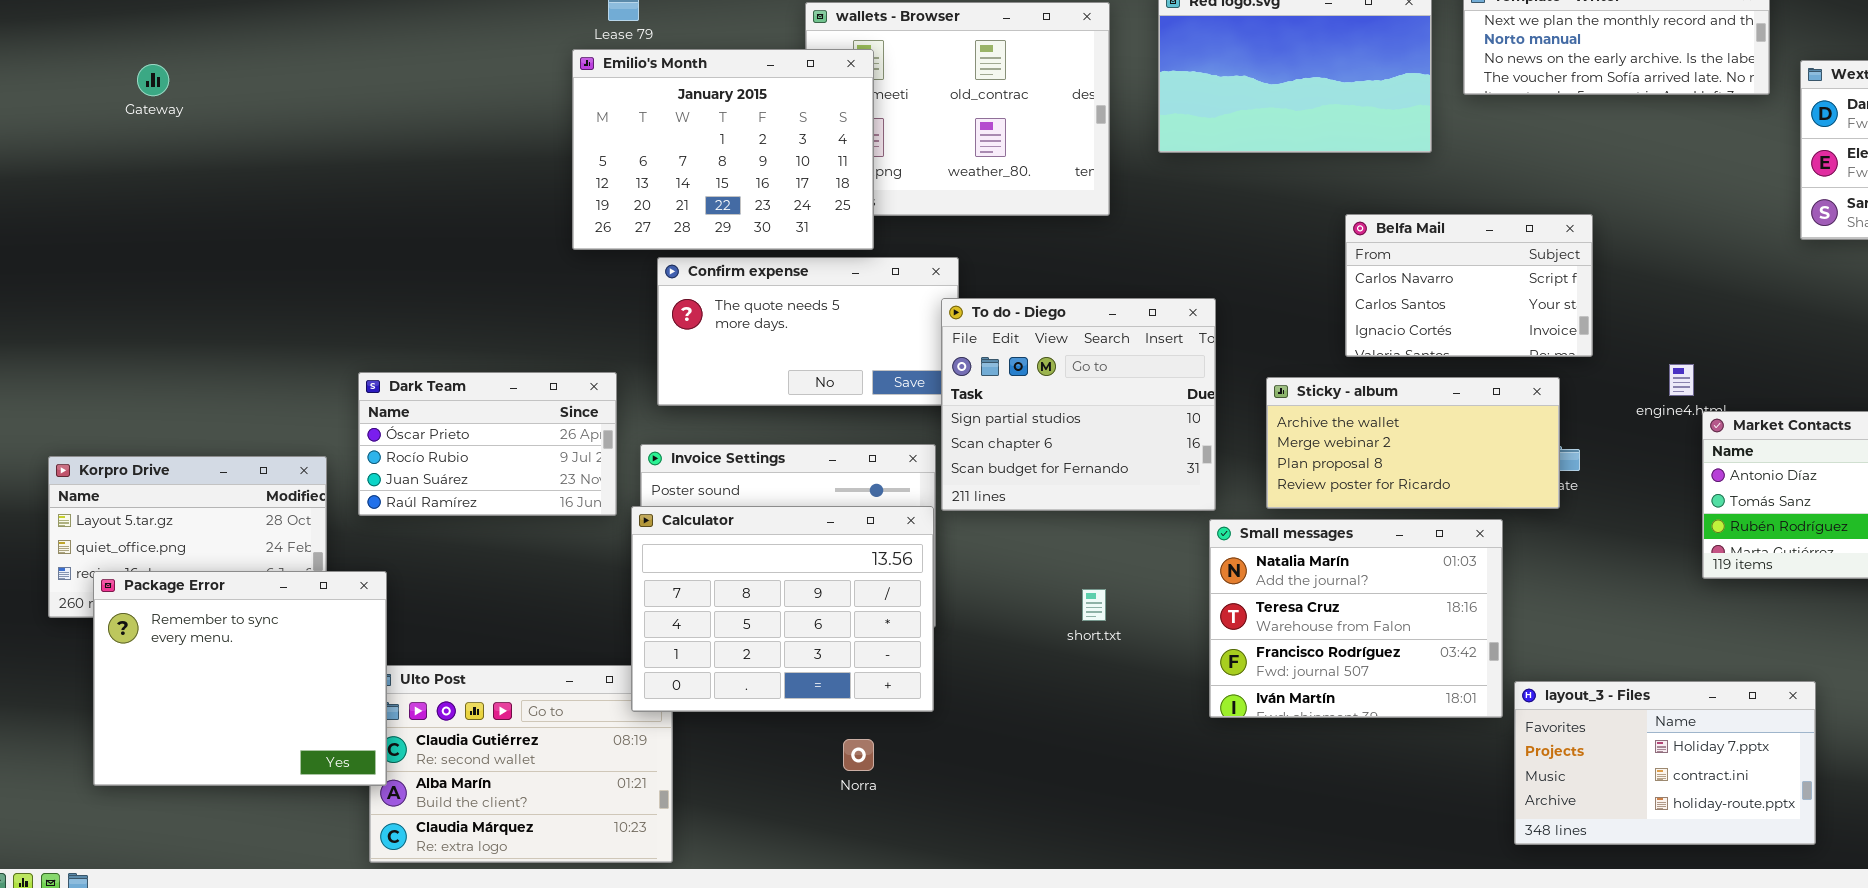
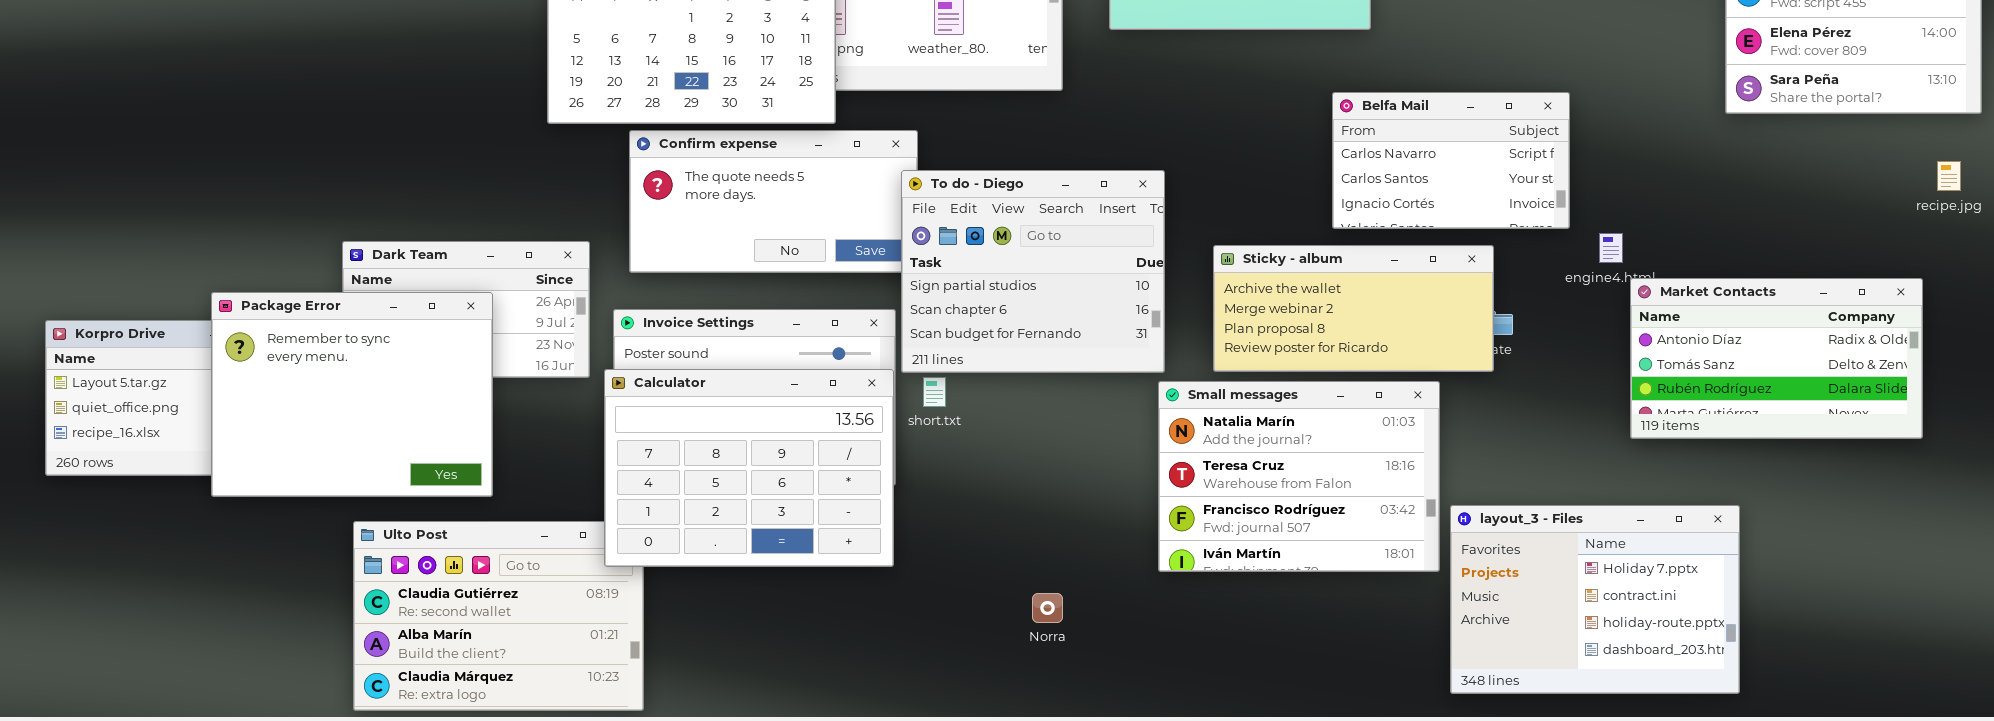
Belfa Mail: [1345,214,1593,357] -> [1332,92,1570,229], moved
Package Error: [93,571,387,786] -> [211,292,493,497], moved
short.txt: [1082,589,1106,621] -> [923,377,946,407], moved
layout_3 - Files: [1514,681,1816,845] -> [1450,505,1740,694], resized
Norra: [843,739,874,771] -> [1032,593,1063,623], moved

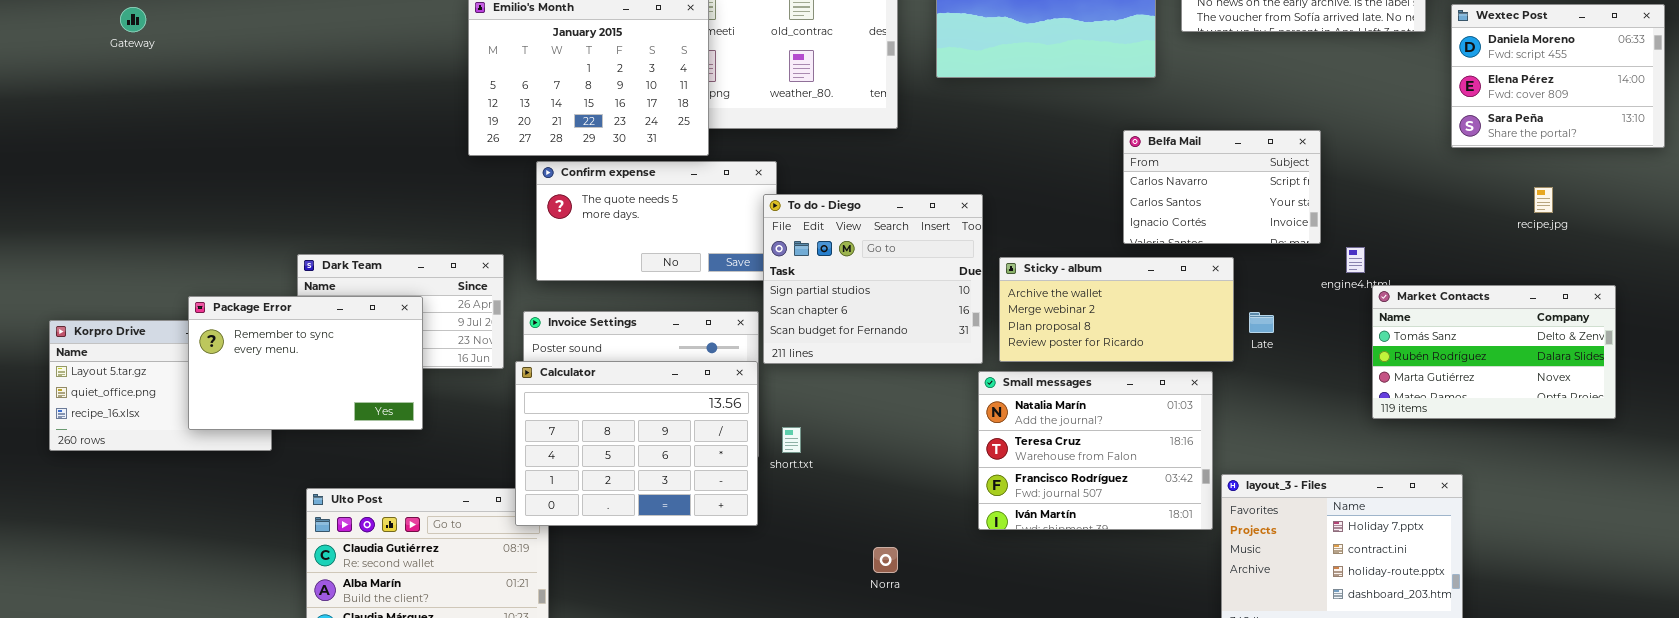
recipe.jpg: [1937,161,1961,191] -> [1534,187,1553,213], moved
Sticky - album: [1213,245,1494,372] -> [999,257,1234,362], moved
Market Contacts: [1630,278,1923,439] -> [1372,285,1616,419], scrolled down 1 row
Package Error: [211,292,493,497] -> [188,296,423,430], resized
short.txt: [923,377,946,407] -> [782,427,801,453], moved

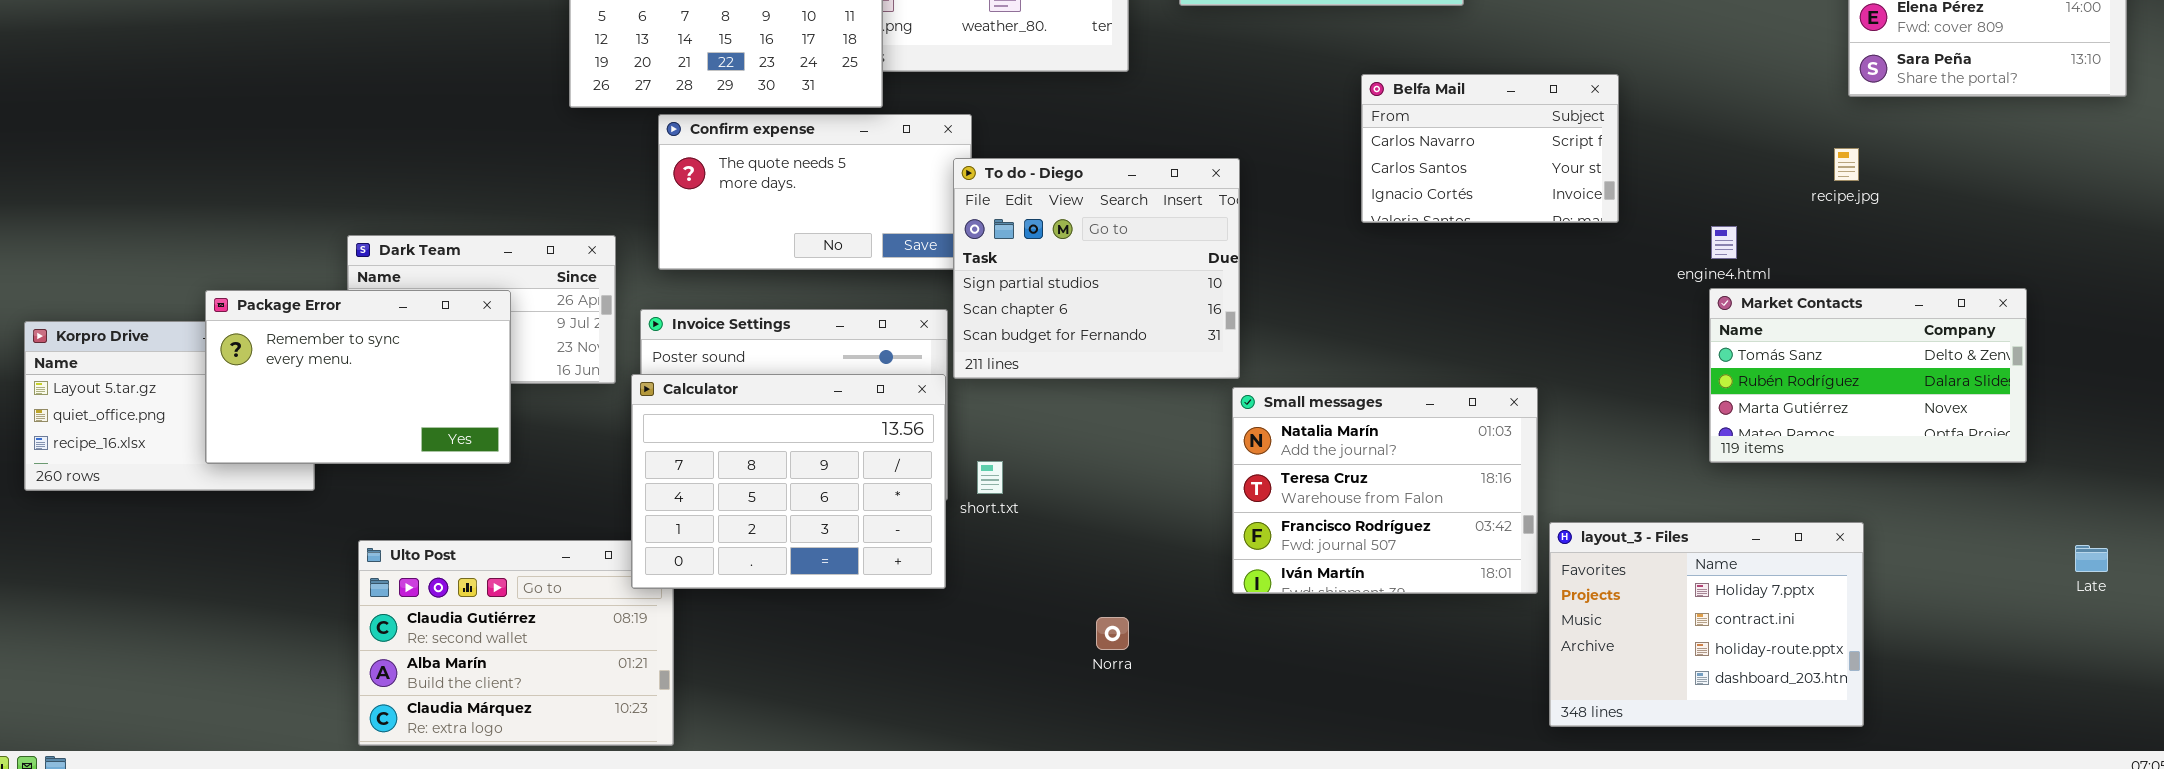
Belfa Mail: [1123,130,1321,244] -> [1361,74,1619,223], moved
recipe.jpg: [1534,187,1553,213] -> [1834,148,1859,181], moved
Sticky - album: [999,257,1234,362] -> none, closed
Market Contacts: [1372,285,1616,419] -> [1709,288,2027,463], moved
Late: [1249,312,1274,333] -> [2075,545,2108,572], moved

